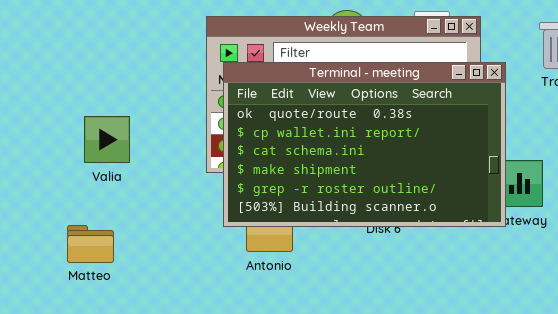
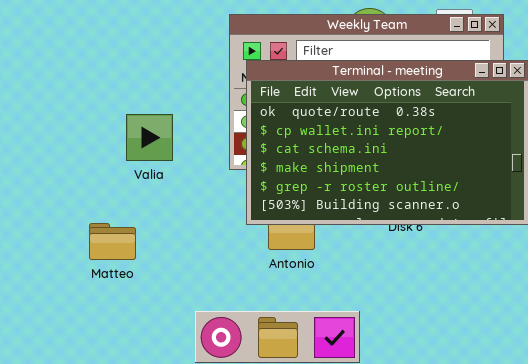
Valia: [84,116,130,163] -> [126,114,173,161], moved

